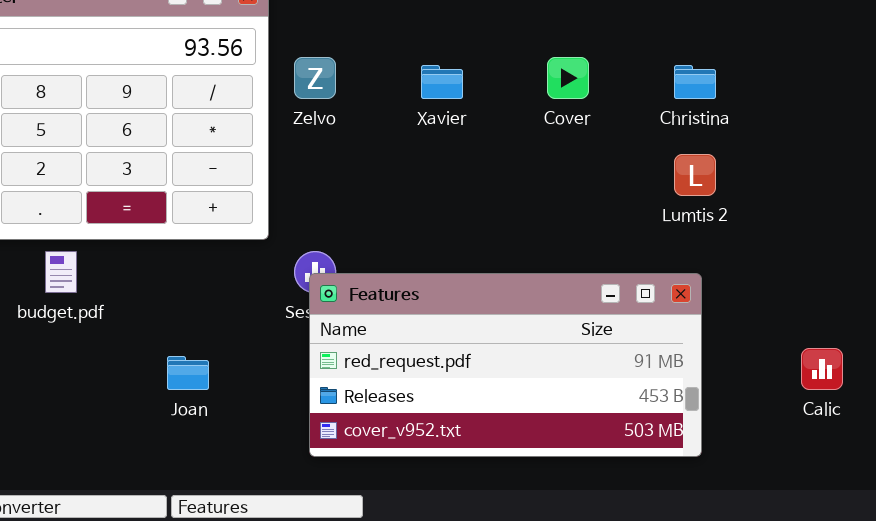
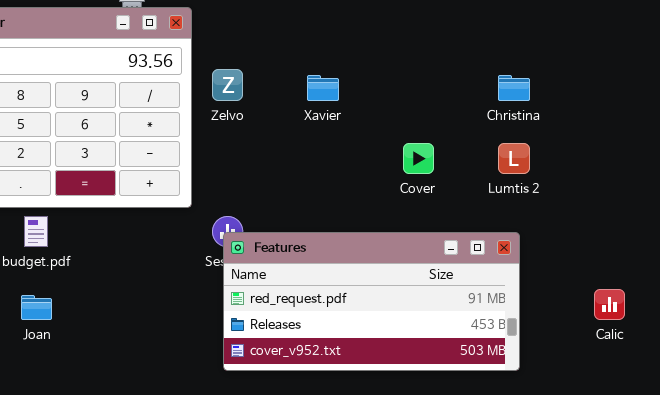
Cover: [547,57,589,99] -> [403,143,434,174], moved
Joan: [167,356,209,390] -> [21,295,52,320], moved

